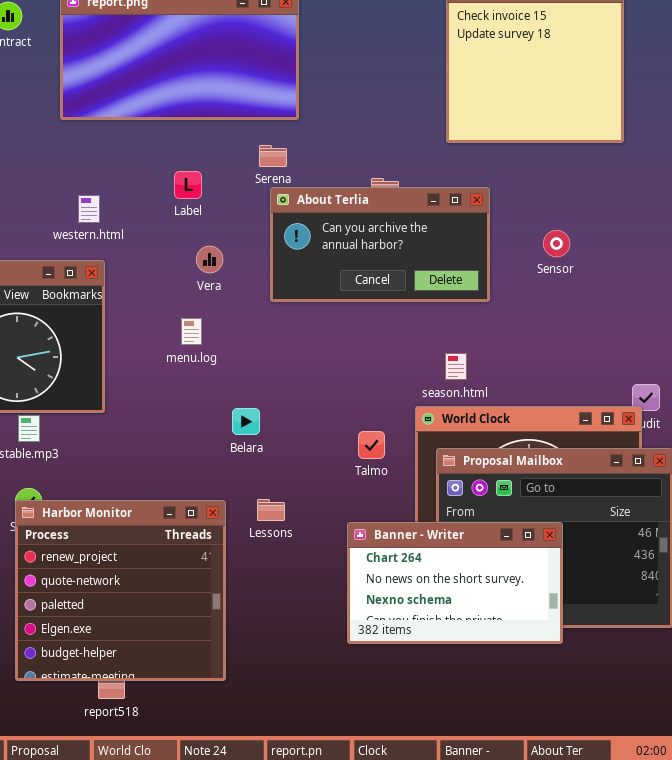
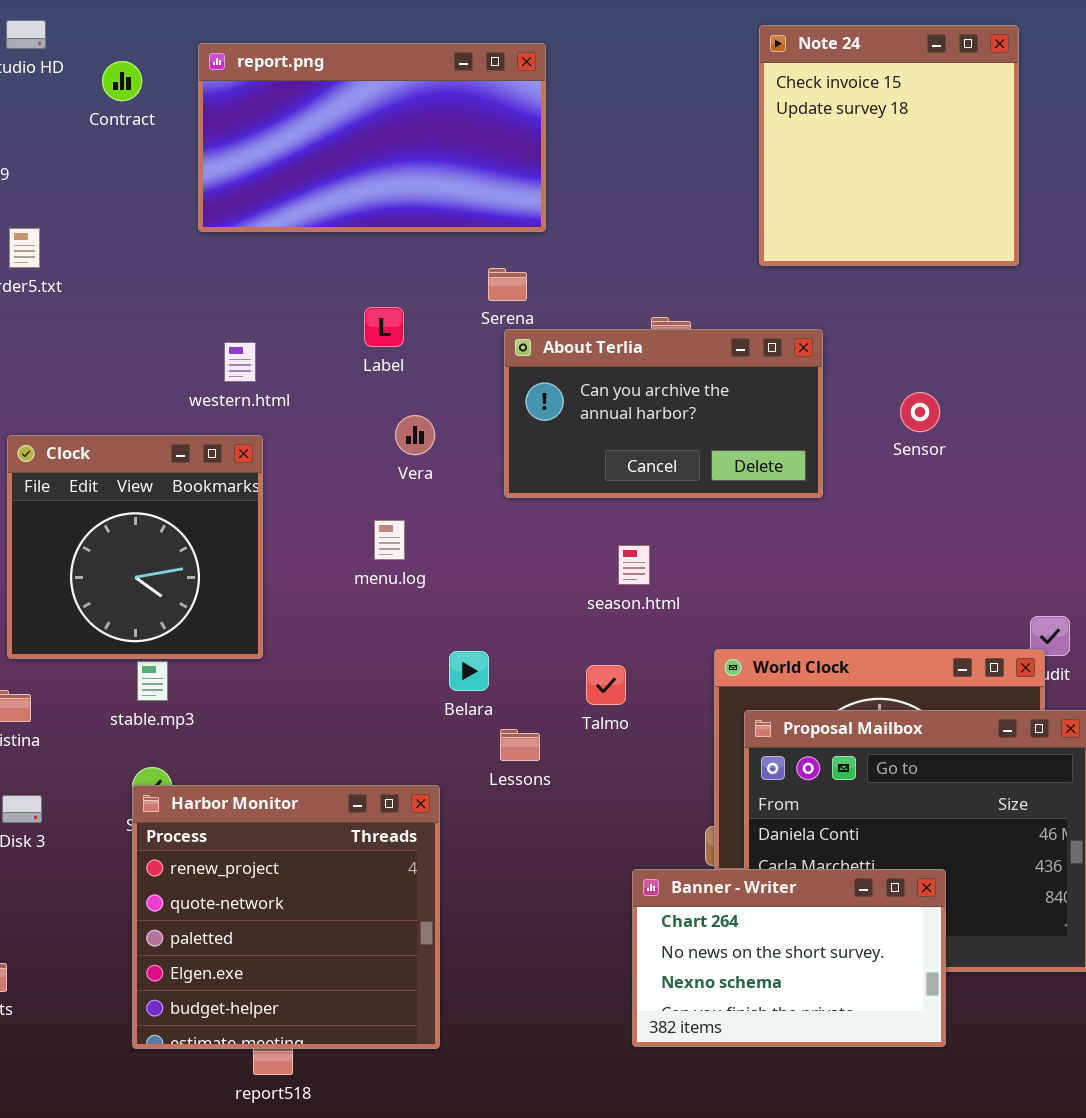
season.html: [445,353,467,380] -> [618,545,650,585], moved
Talmo: [358,431,385,459] -> [586,665,626,705], moved
Lessons: [257,499,285,521] -> [500,729,540,761], moved
Banner - Writer: [347,522,563,644] -> [632,869,946,1047], moved

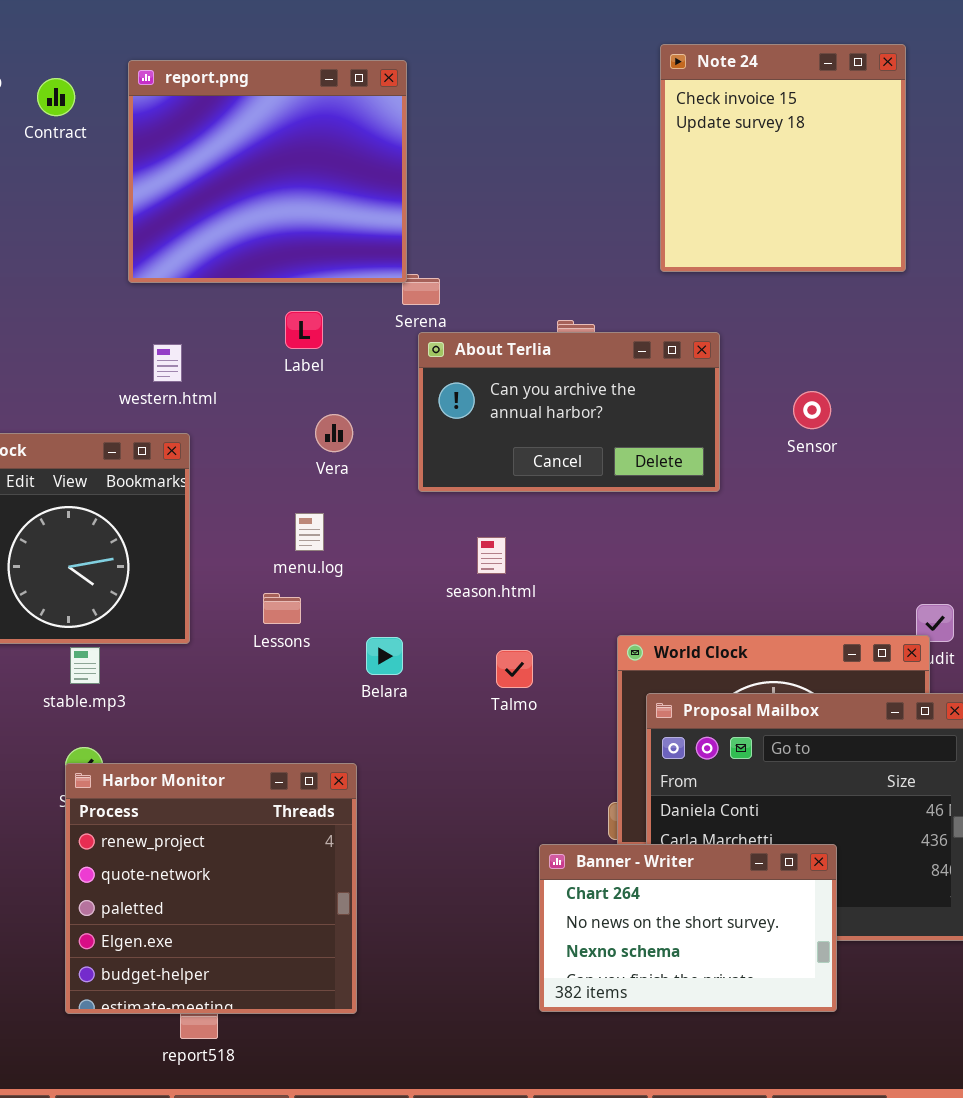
report.png: [198,43,546,232] -> [128,60,407,283], resized
season.html: [618,545,650,585] -> [477,537,506,574], moved
Lessons: [500,729,540,761] -> [263,593,301,624], moved

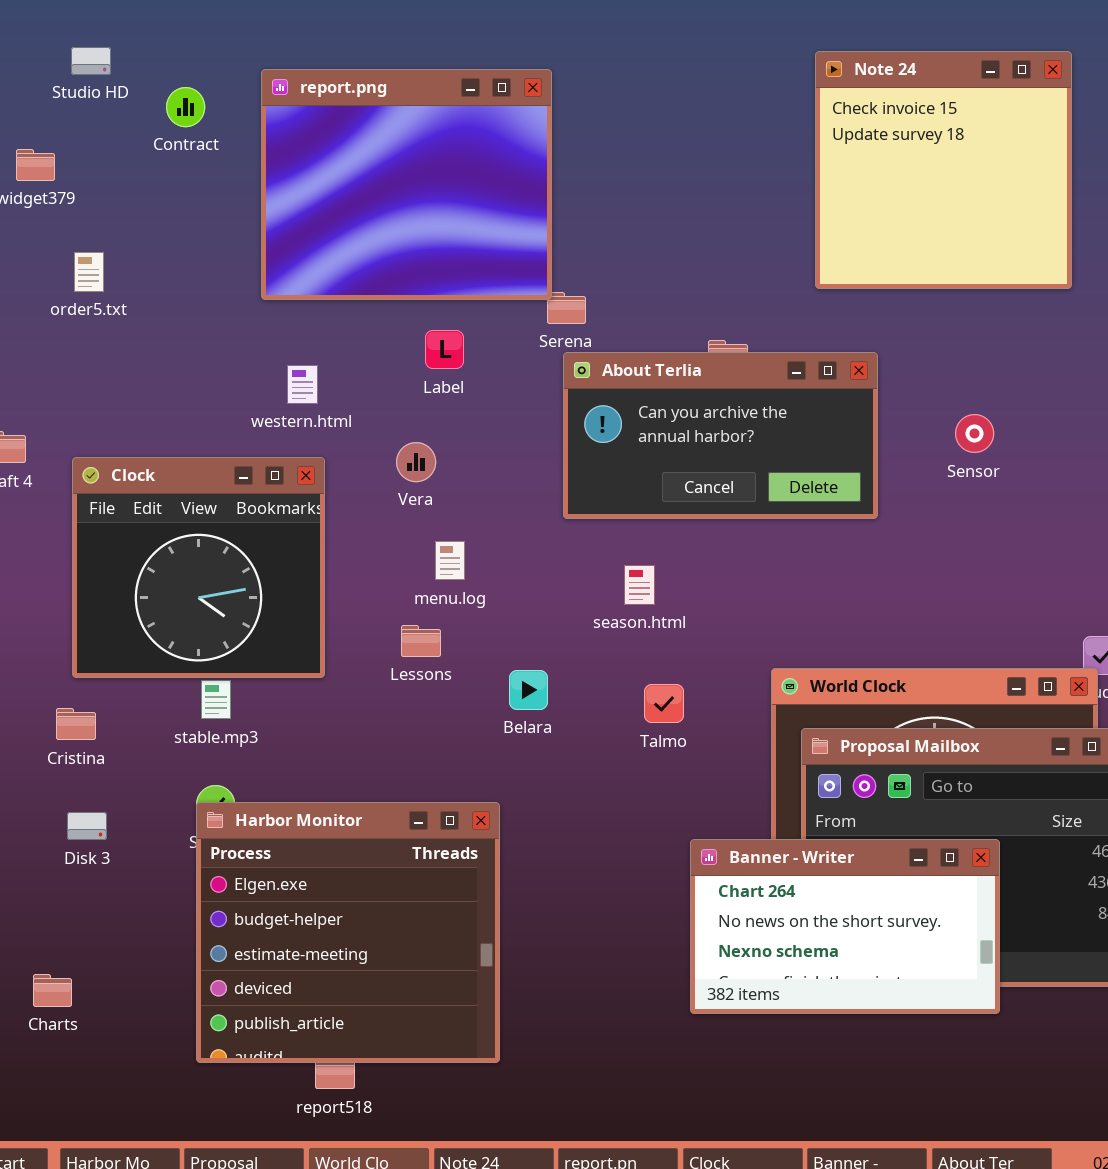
Vera: [315,414,353,452] -> [396,442,436,482], moved
Harbor Monitor: [65,763,357,1014] -> [196,802,500,1063], scrolled down 3 rows
Banner - Writer: [539,844,837,1012] -> [690,839,1000,1014], moved

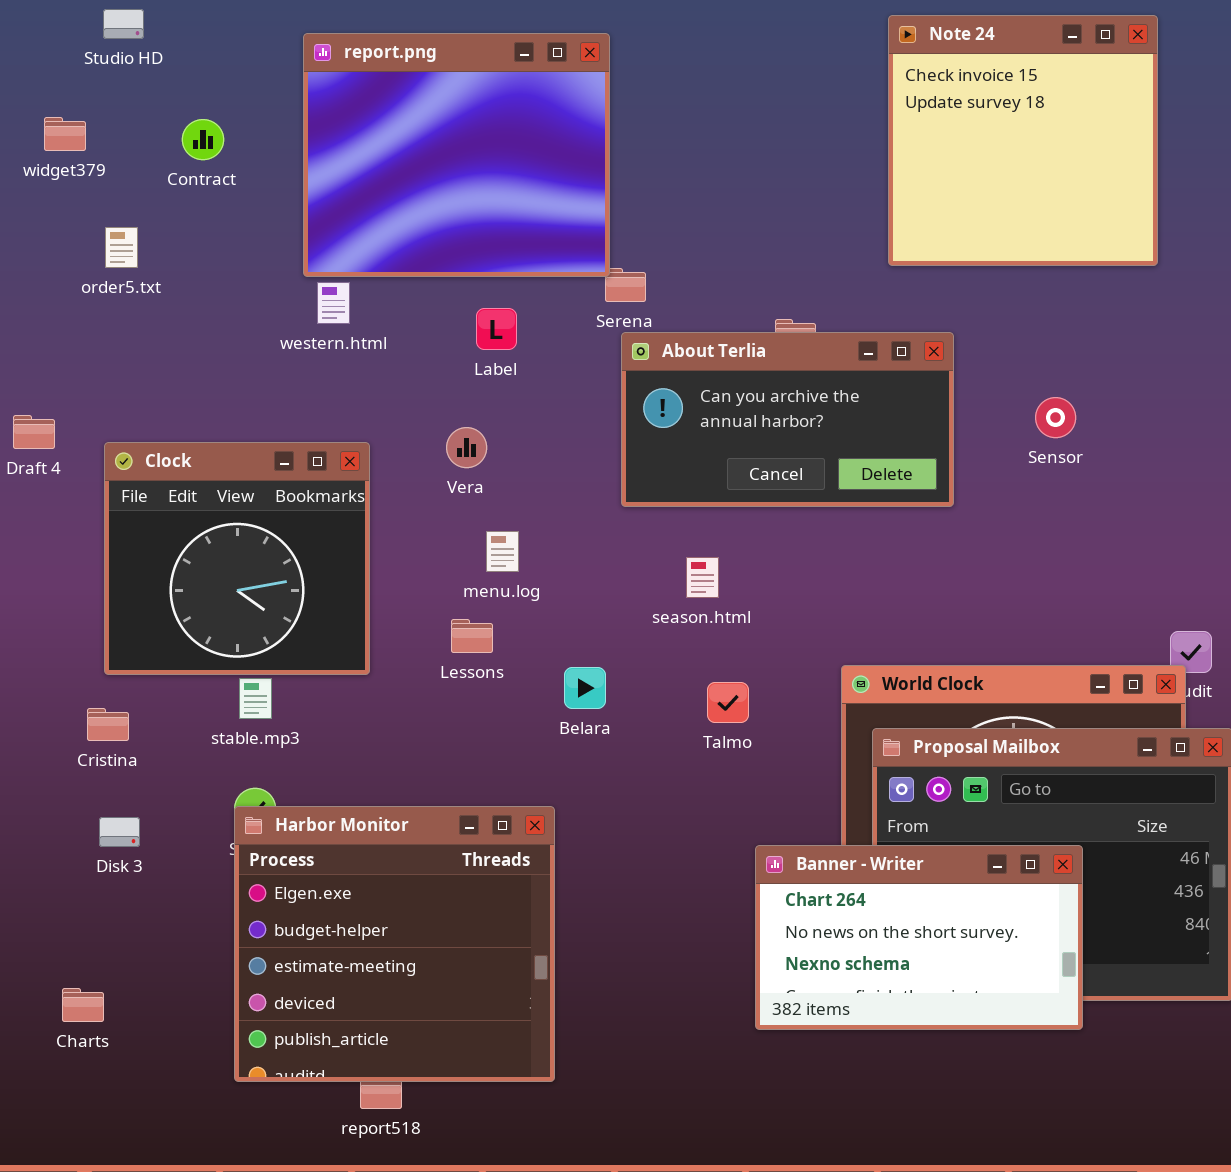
Contract: [166,87,205,127] -> [182,119,224,160], moved
western.html: [287,365,318,404] -> [317,282,350,324], moved

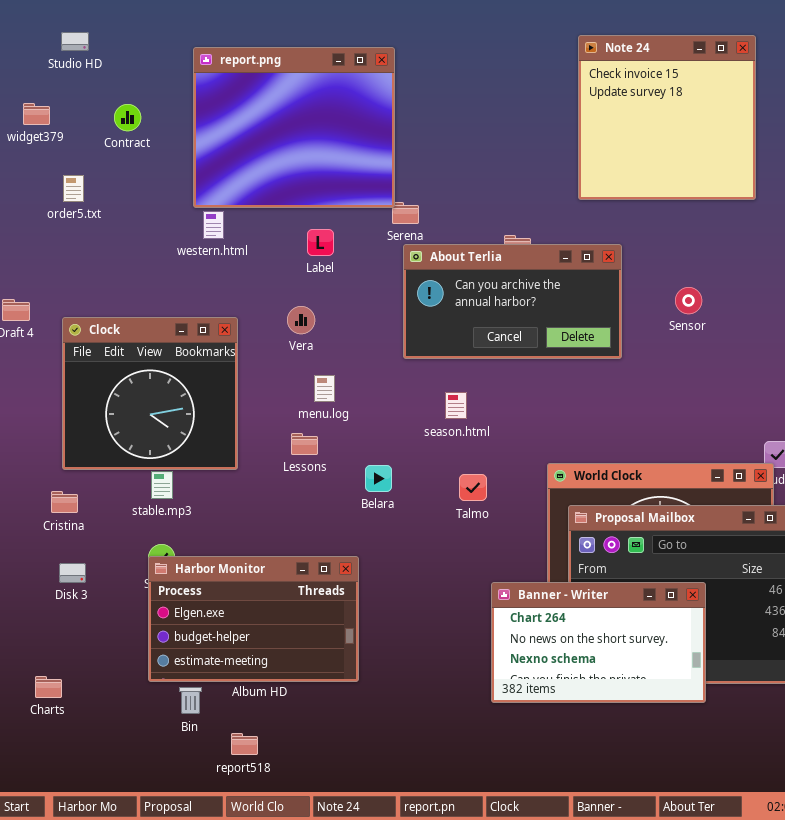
Harbor Monitor: [234,806,555,1082] -> [148,556,359,682], resized

